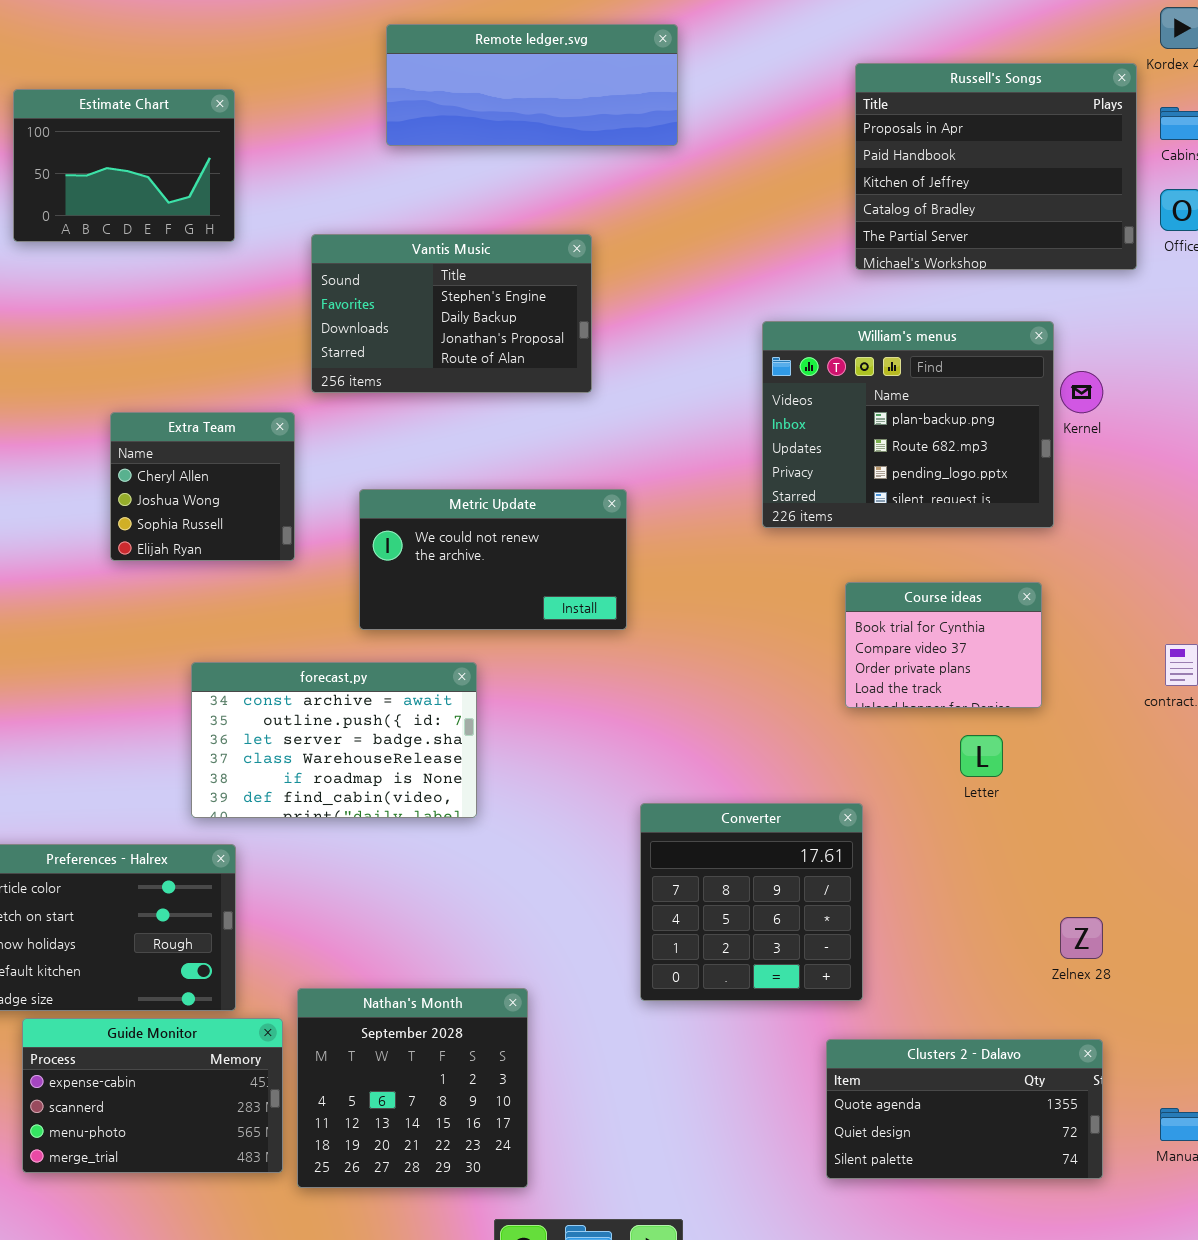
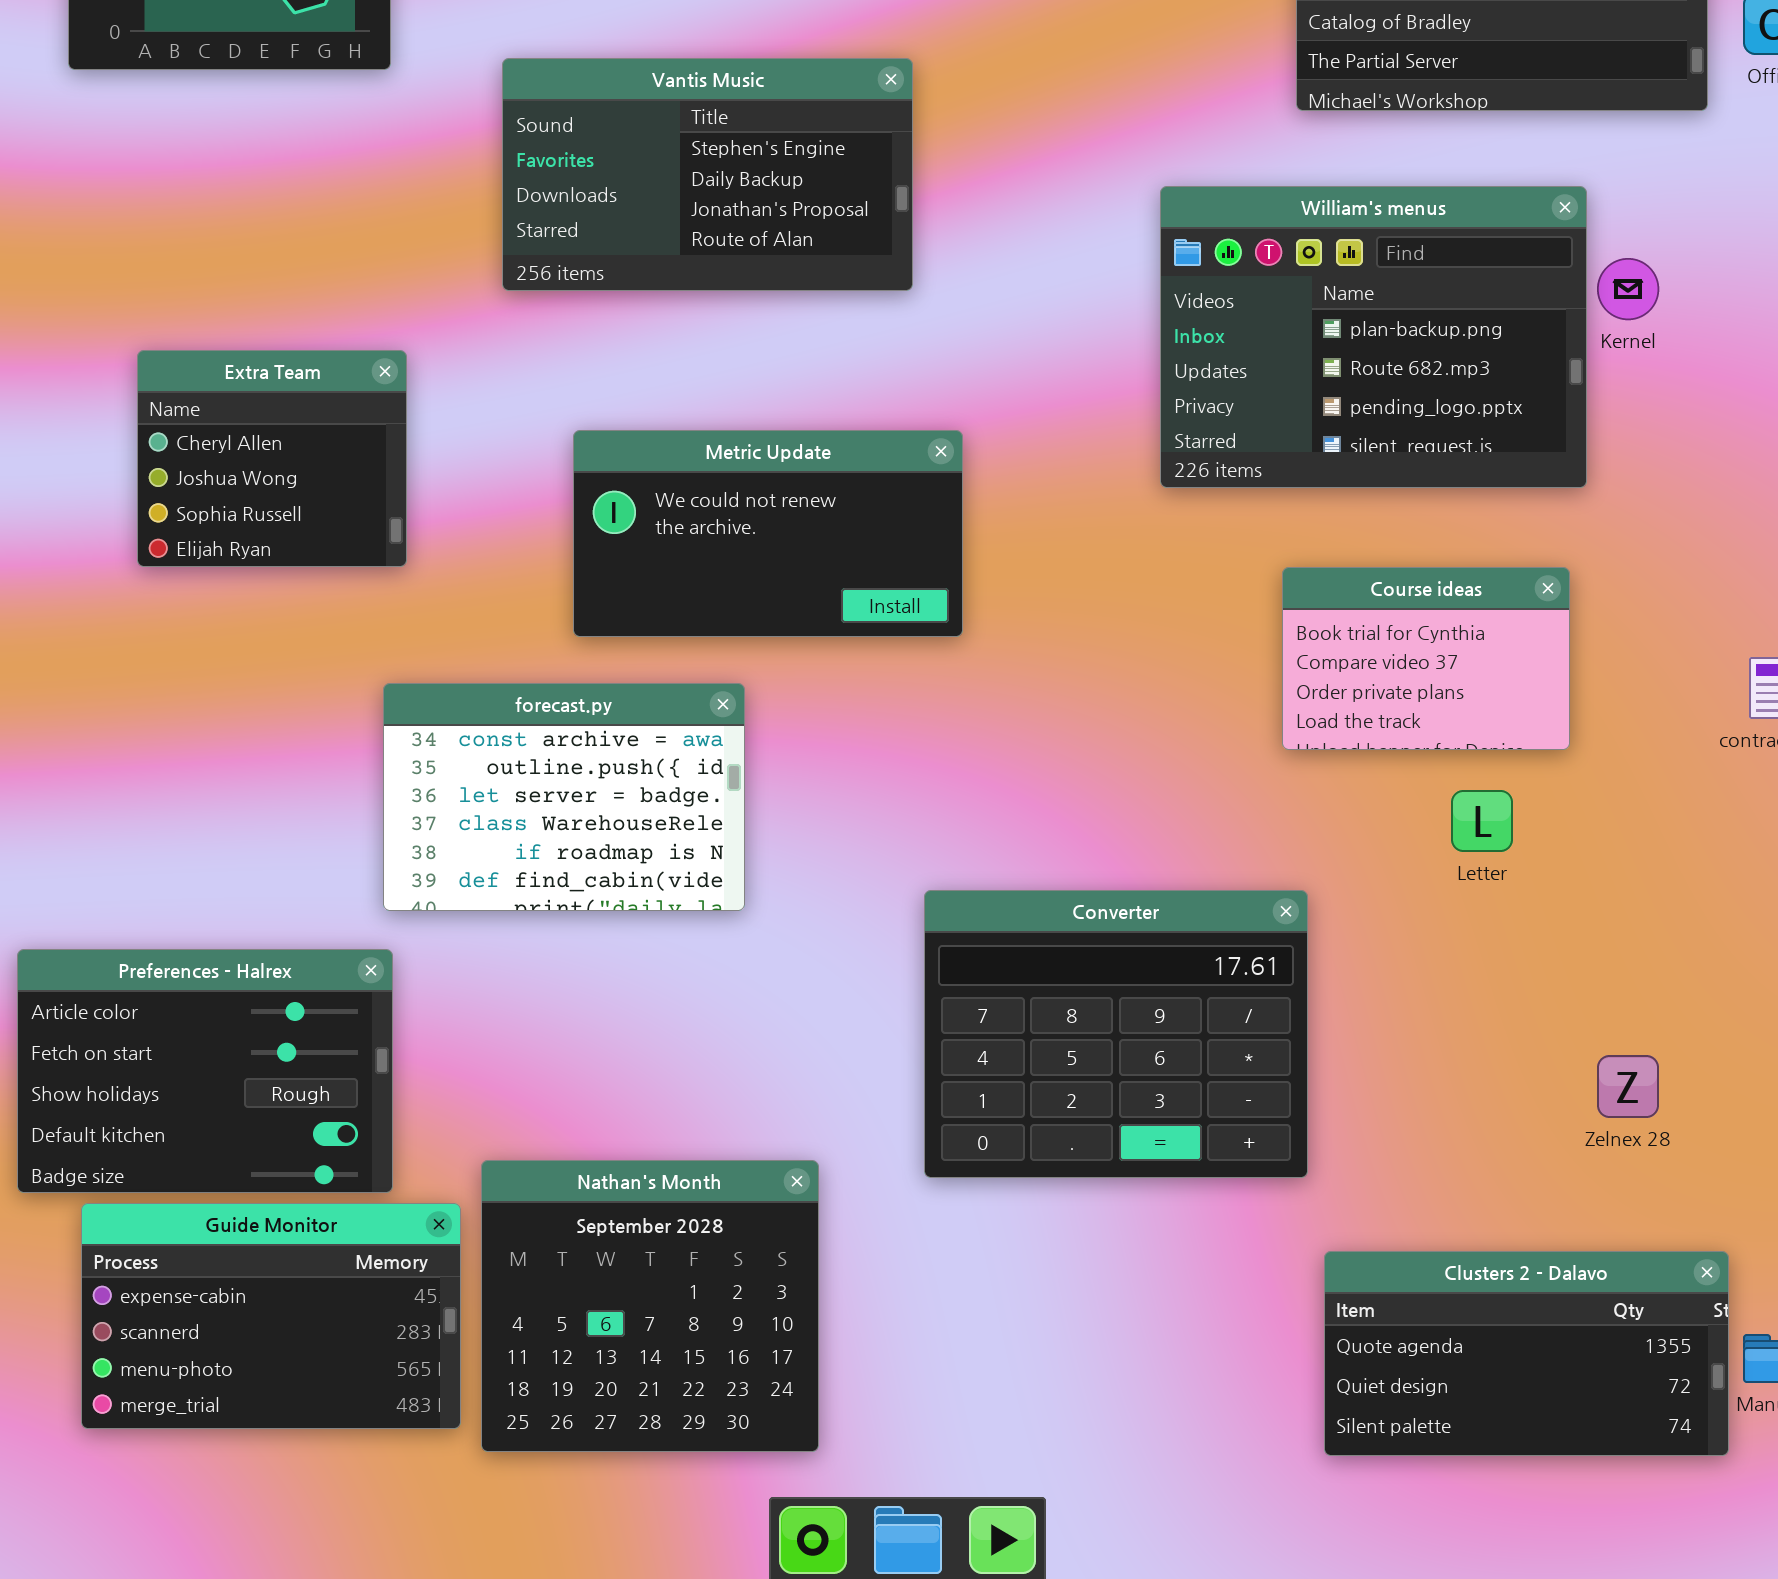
Extra Team: [110,412,295,561] -> [137,350,407,567], moved
forecast.py: [191,662,477,818] -> [383,683,745,911], resized
Converter: [640,803,863,1001] -> [924,890,1308,1178], resized
Clusters 2 - Dalavo: [826,1039,1103,1179] -> [1324,1251,1729,1456], moved

